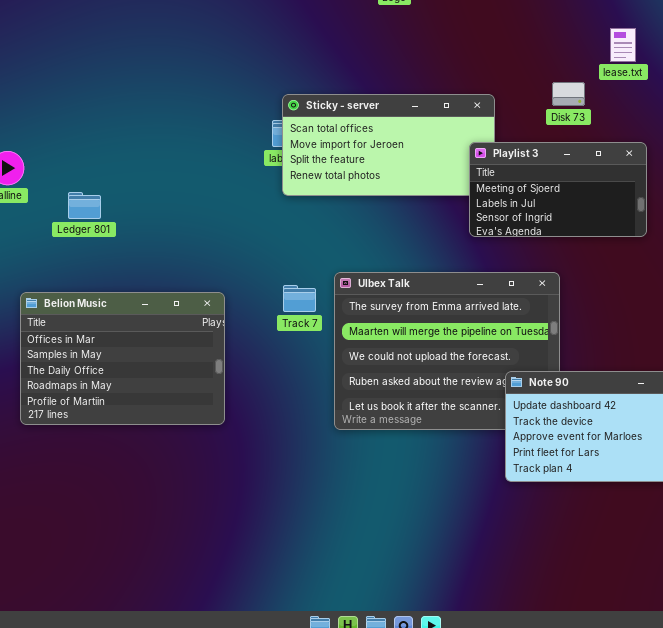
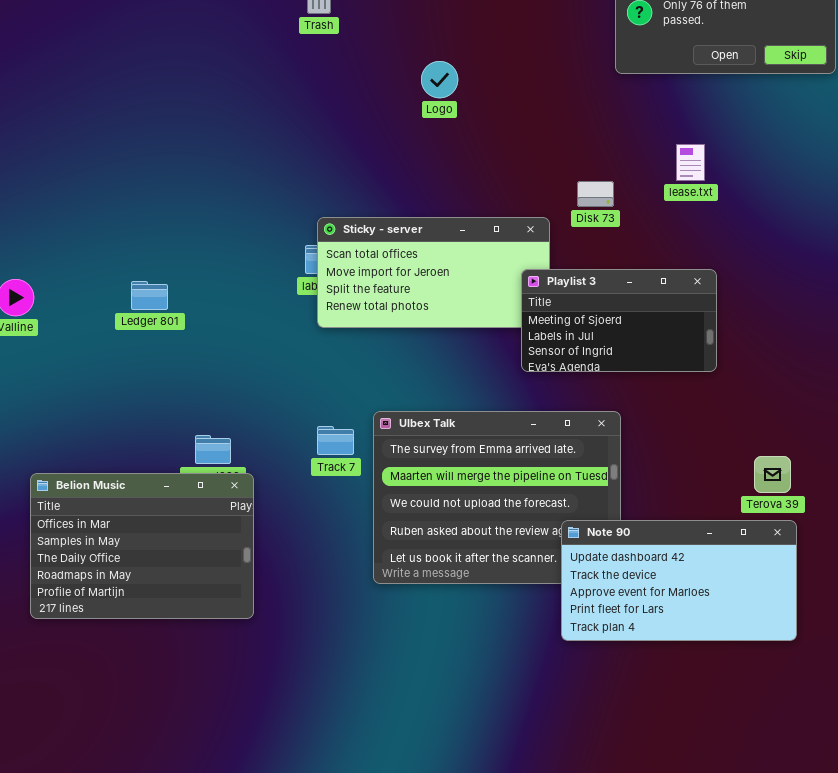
Disk 73: [552,82,585,106] -> [577,181,614,207], moved
Ledger 801: [68,192,101,219] -> [131,281,168,310], moved
Belion Music: [20,292,225,425] -> [30,473,254,619], moved

